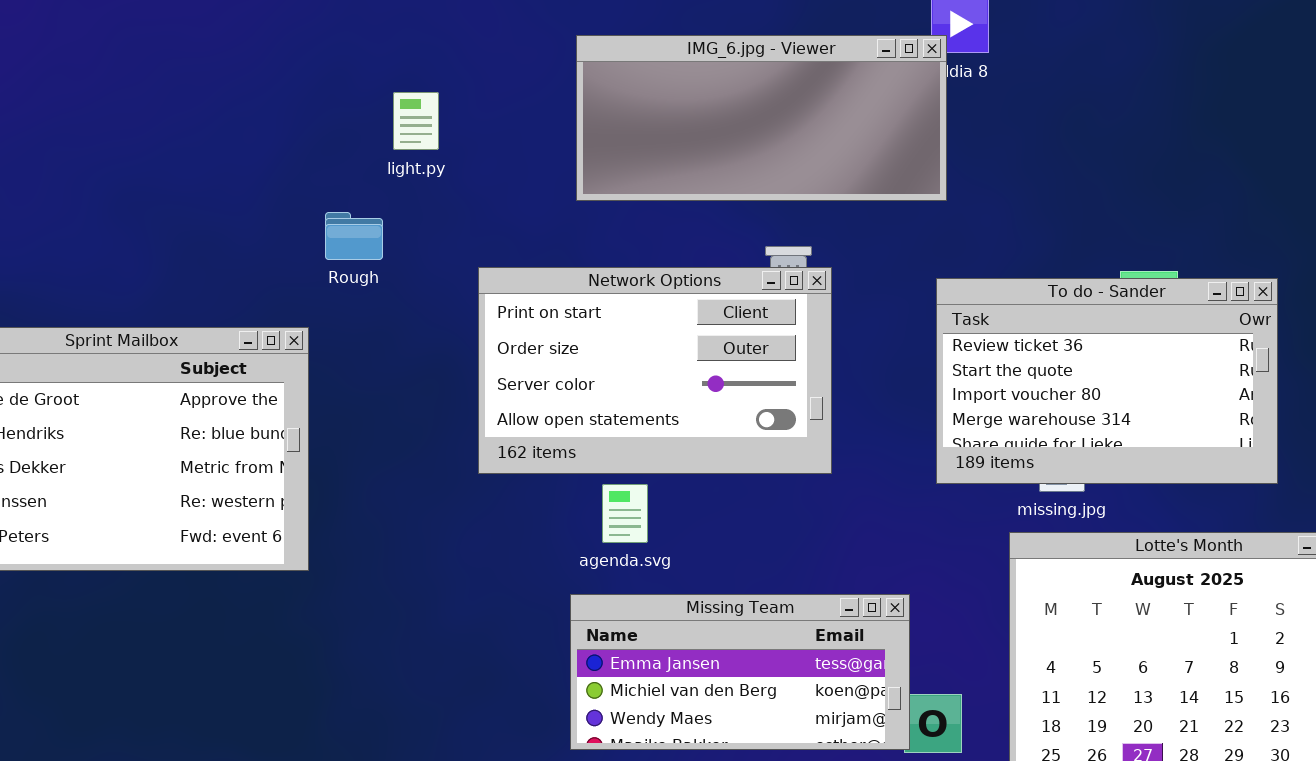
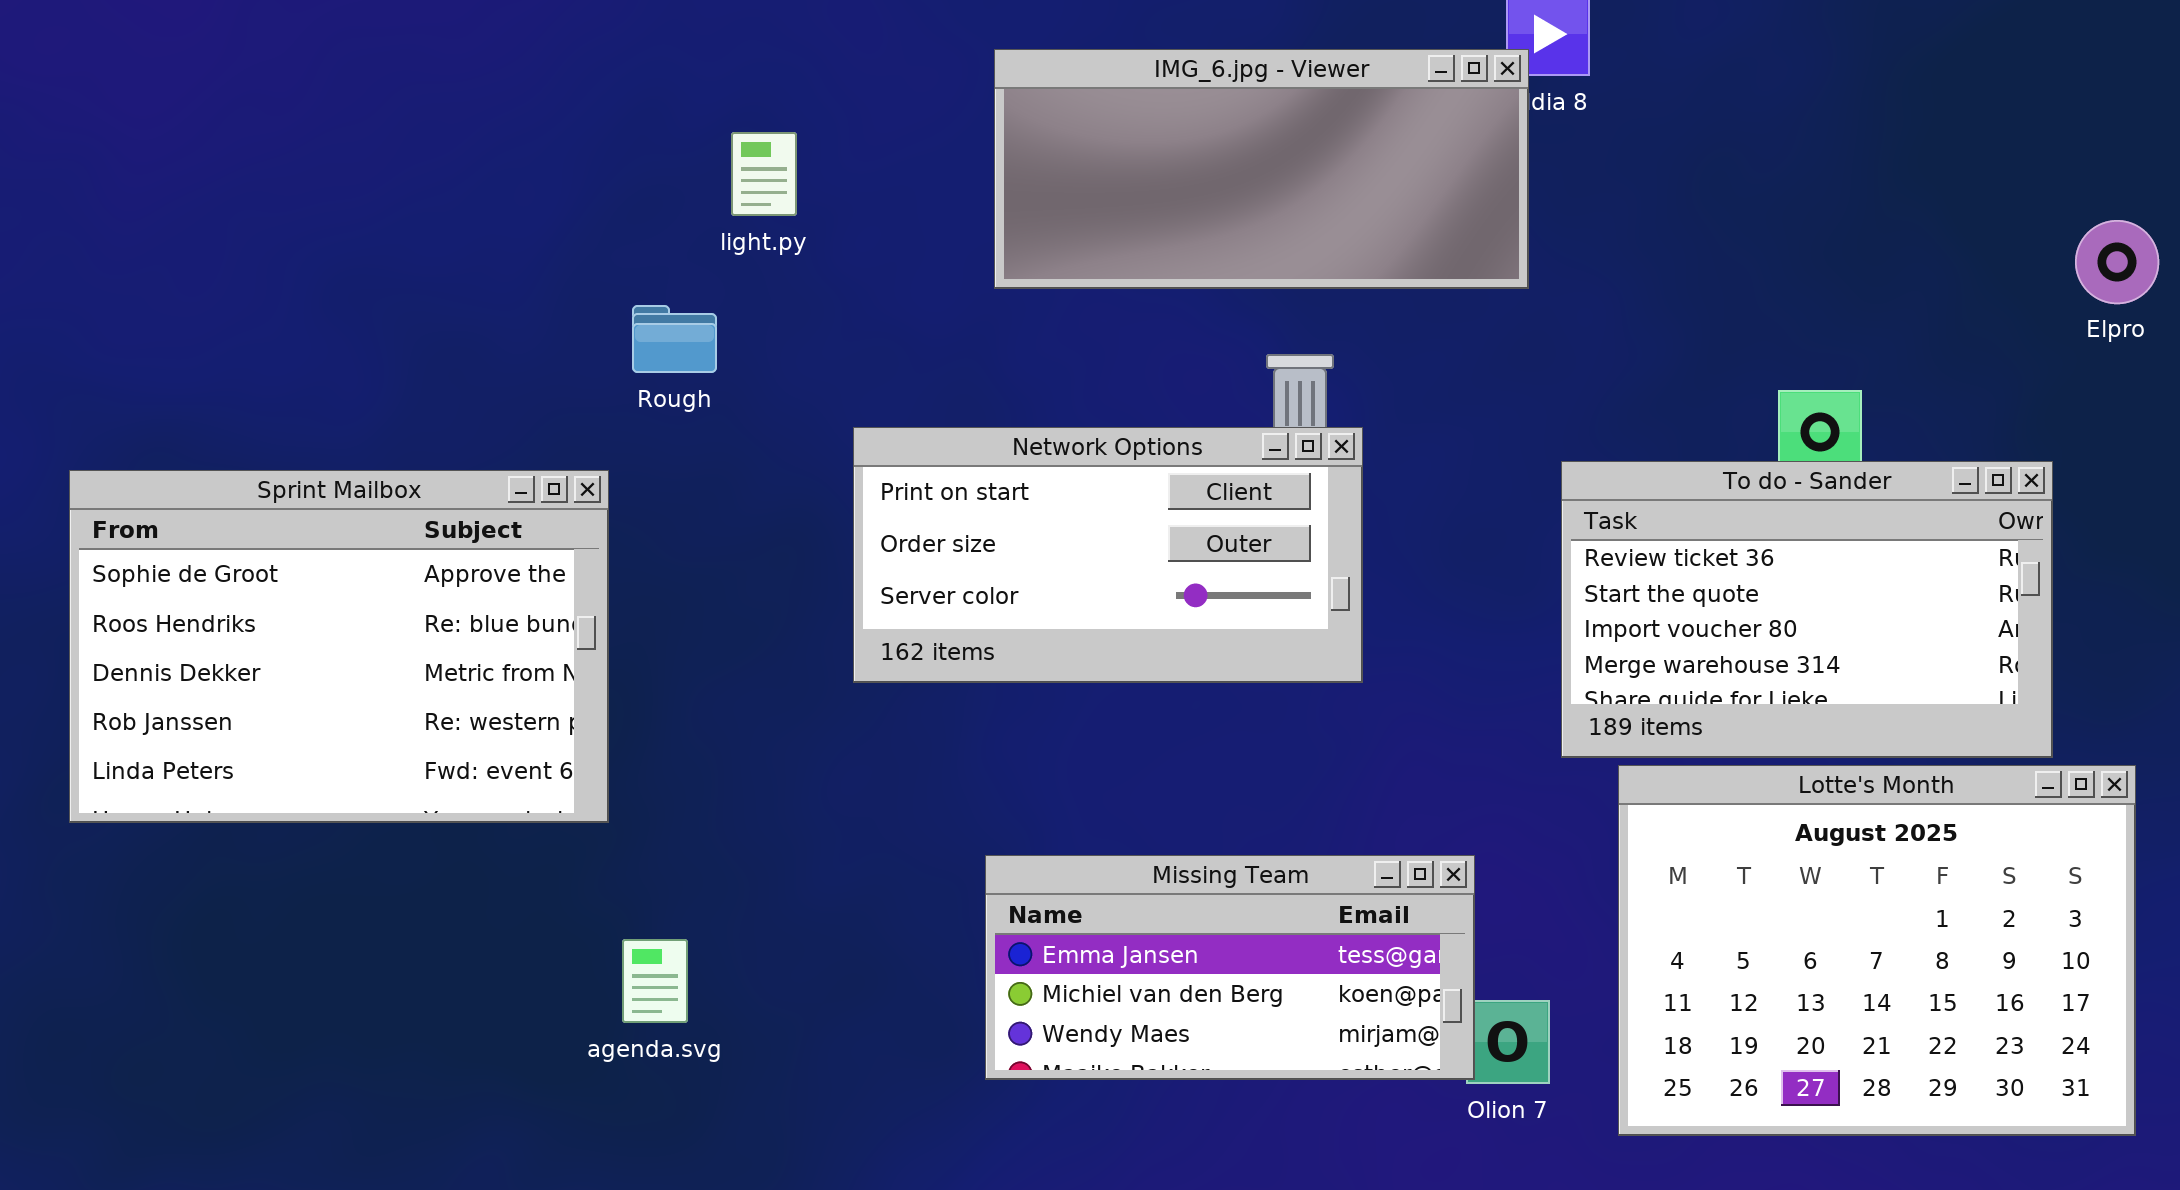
Network Options: [478,267,832,474] -> [853,427,1363,683], resized
To do - Sander: [936,278,1278,484] -> [1561,461,2053,758], moved
agenda.svg: [602,484,648,543] -> [622,939,688,1023], moved

